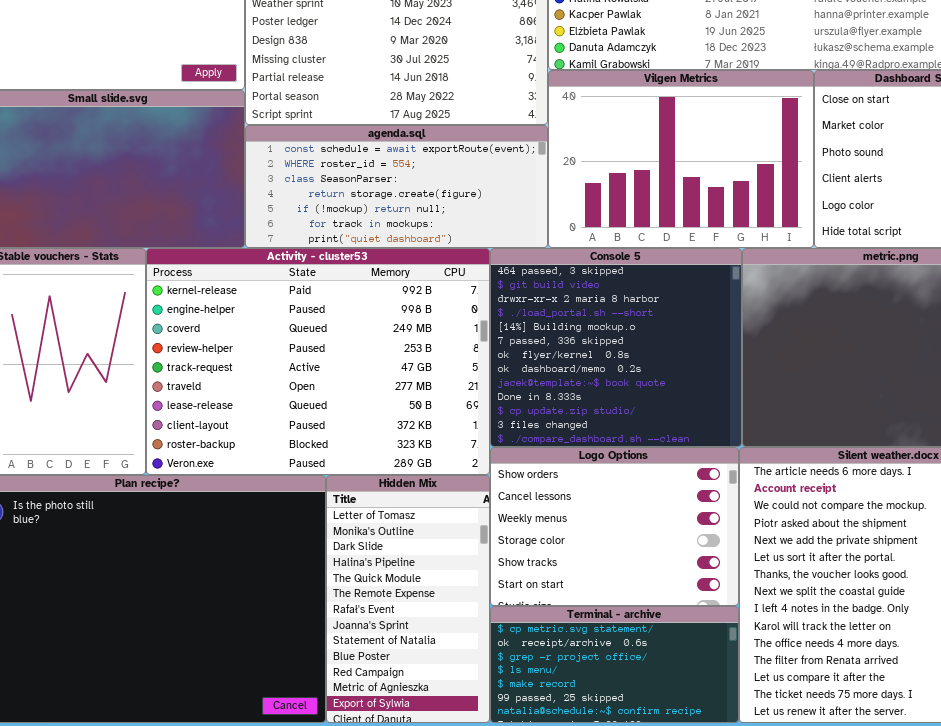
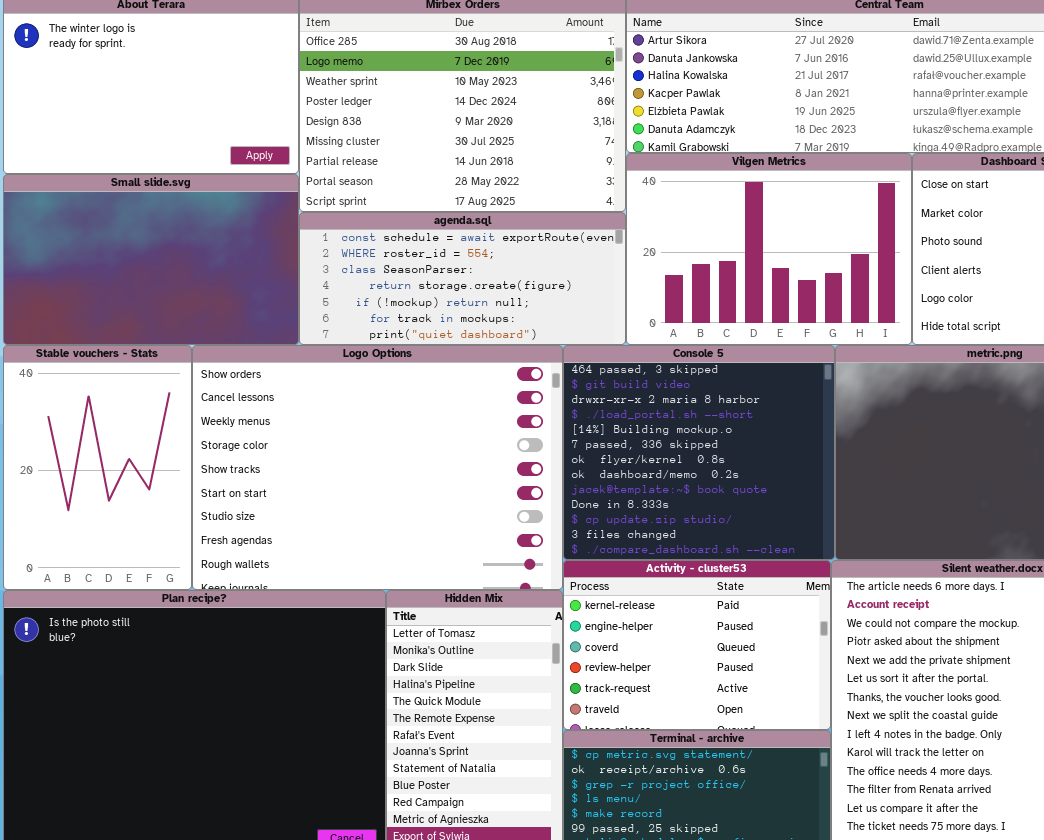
Activity - cluster53: [146,248,490,475] -> [563,560,831,730], moved, resized
Logo Options: [490,447,739,606] -> [192,345,563,590], moved, resized

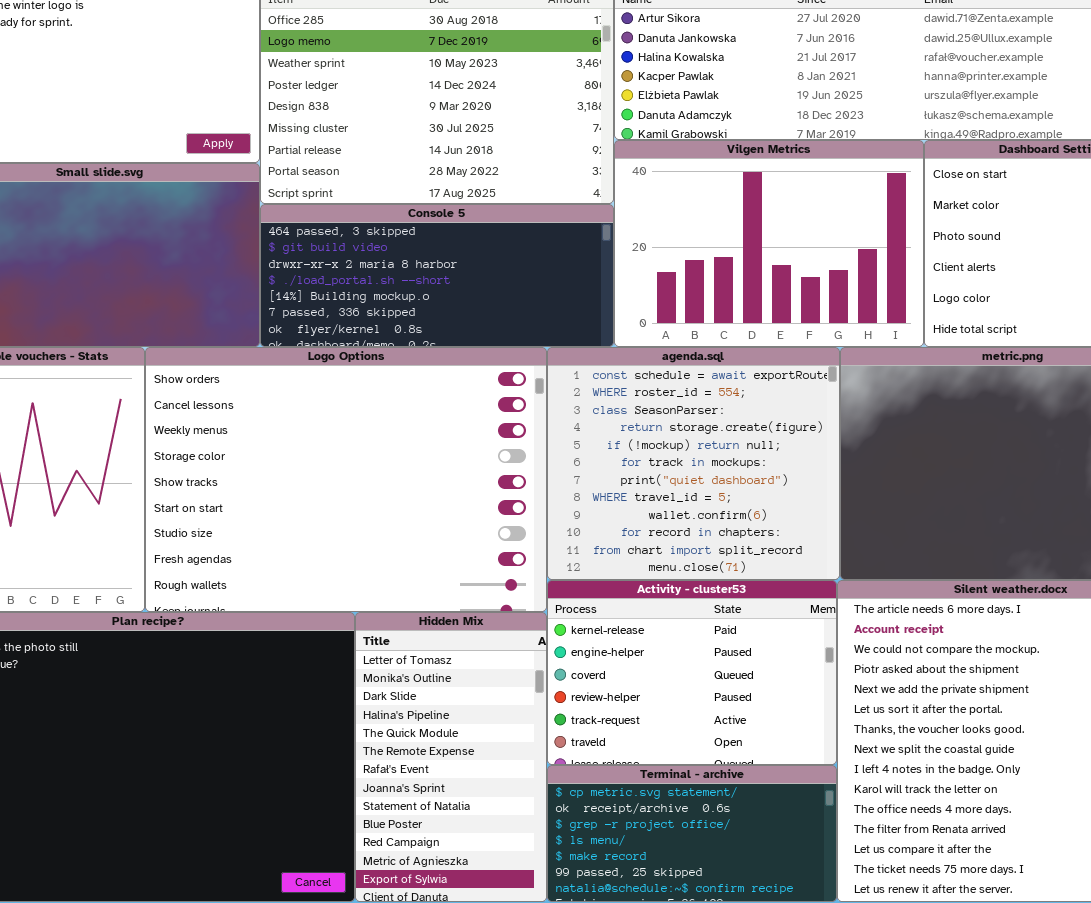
agenda.sql: [299,212,626,345] -> [547,347,840,580], moved, resized
Console 5: [563,345,835,560] -> [260,204,614,347], moved, resized

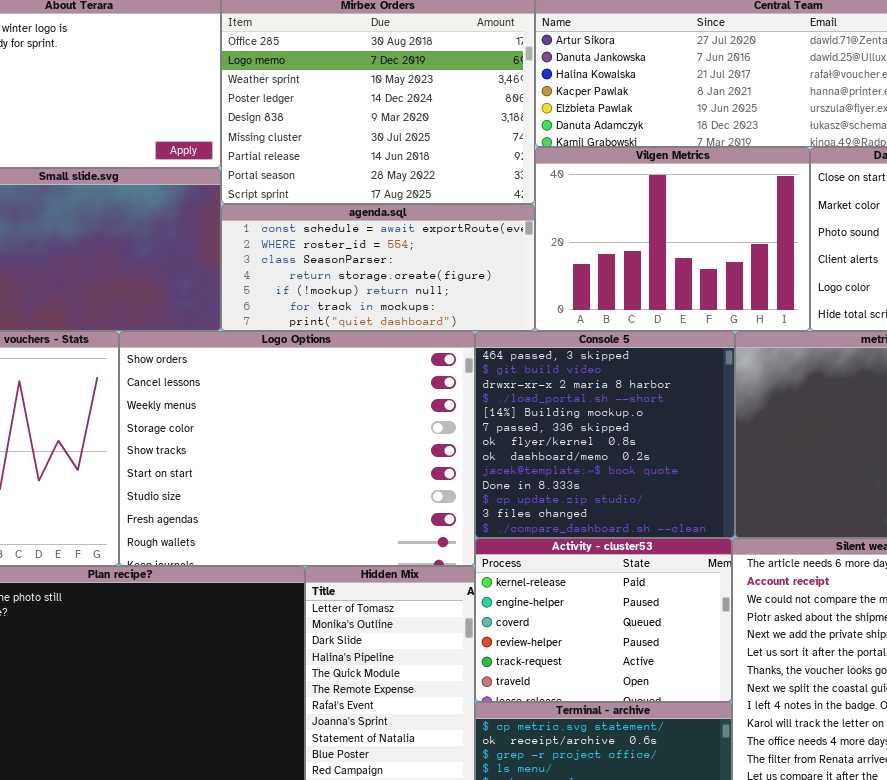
Console 5: [260,204,614,347] -> [475,331,735,538], moved, resized
agenda.sql: [547,347,840,580] -> [221,204,535,331], moved, resized

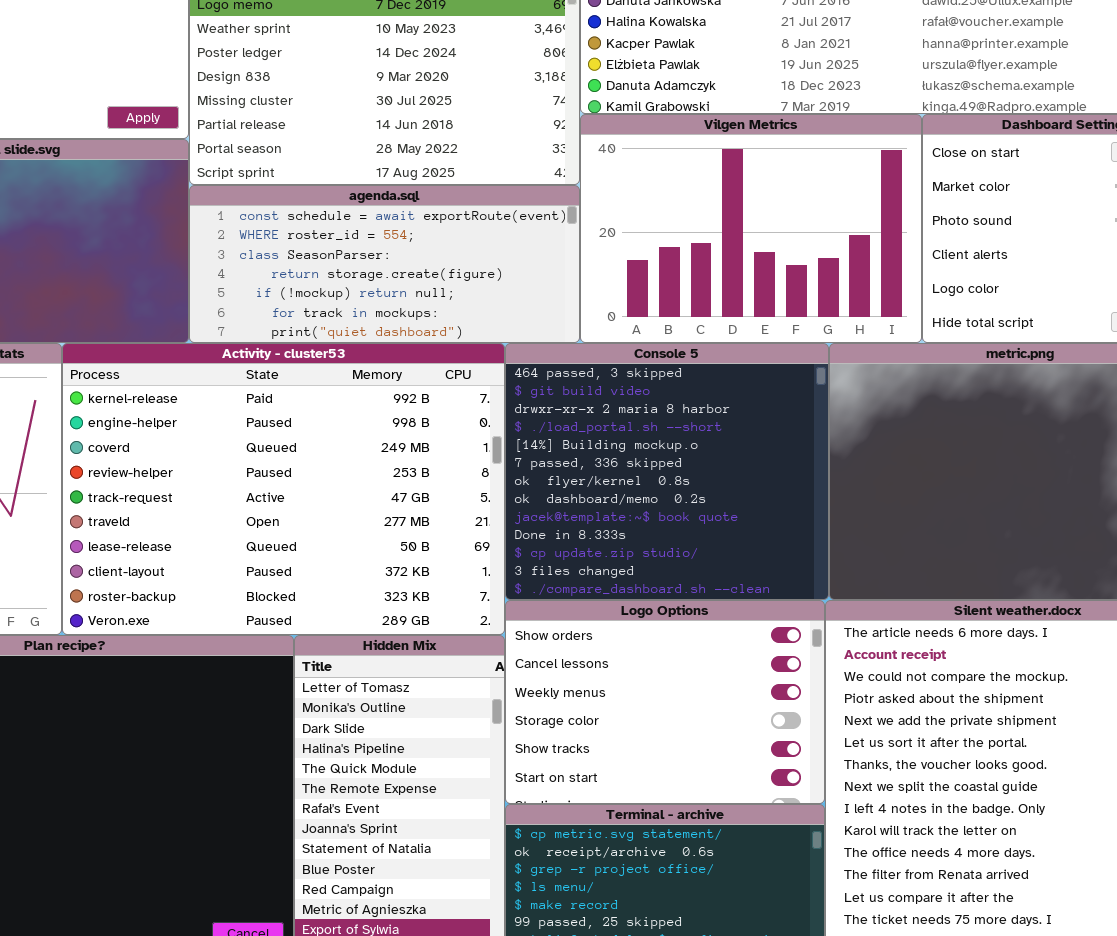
Logo Options: [119,331,475,566] -> [505,600,825,804], moved, resized
Activity - cluster53: [475,538,732,702] -> [62,343,505,635], moved, resized

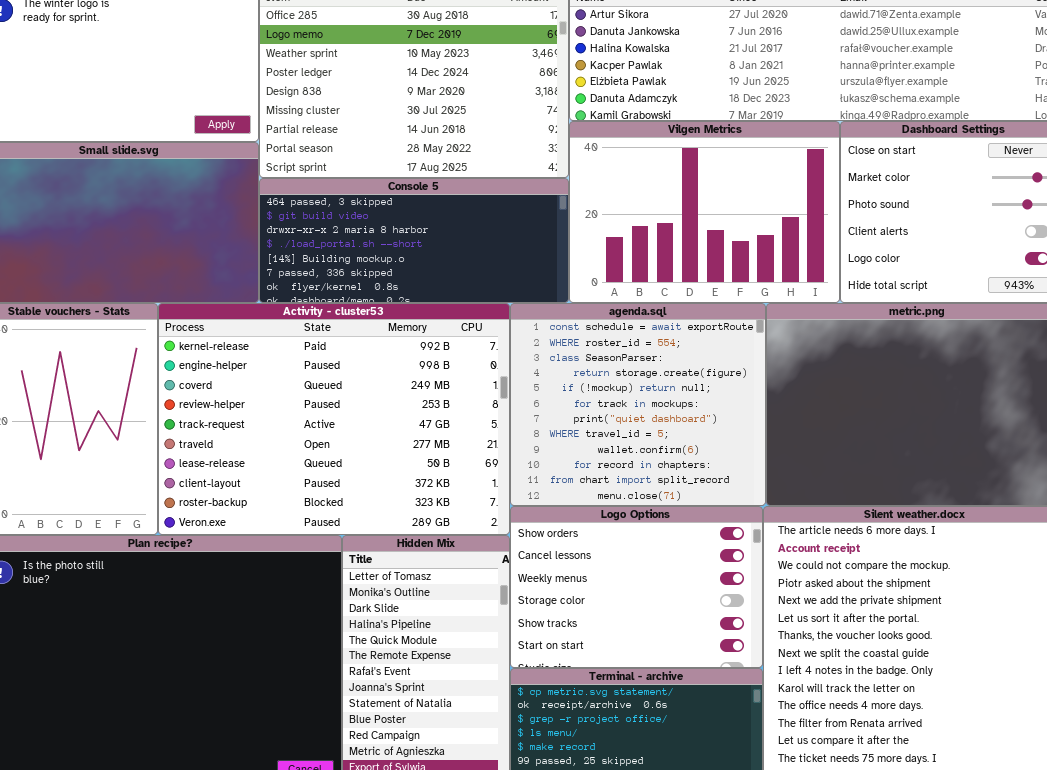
agenda.sql: [189,185,580,343] -> [510,303,766,506], moved, resized
Console 5: [505,343,829,600] -> [259,178,569,303], moved, resized

